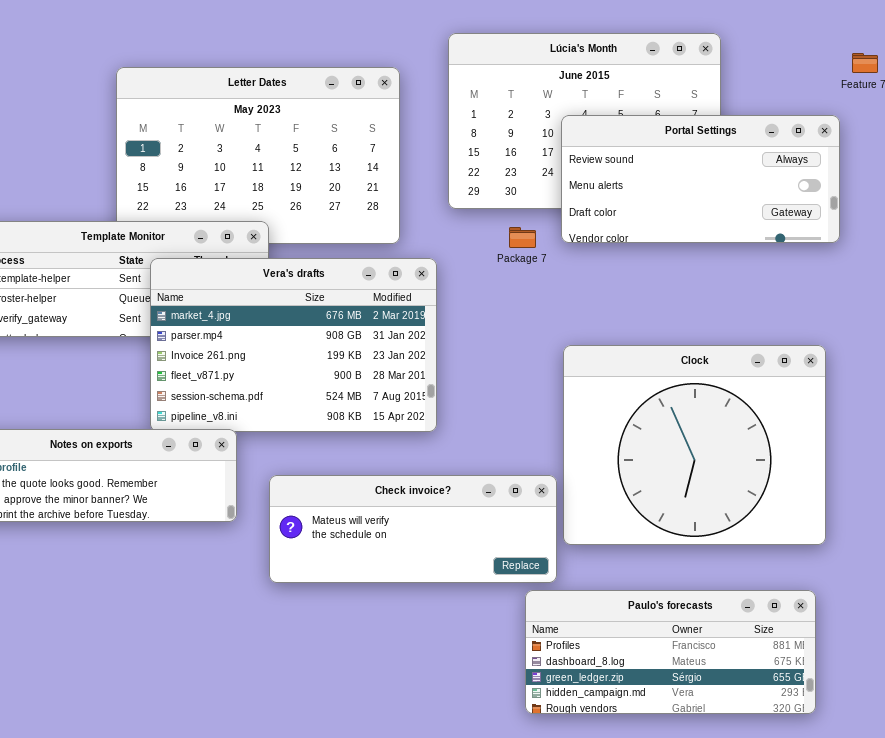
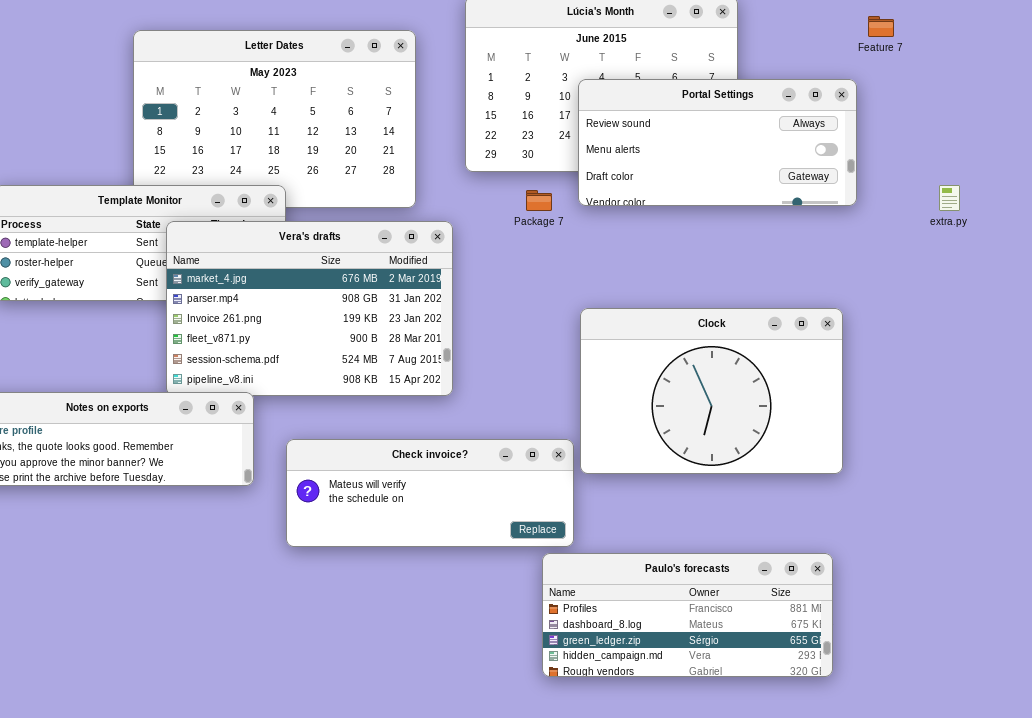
Clock: [563,345,826,545] -> [580,308,843,474], resized

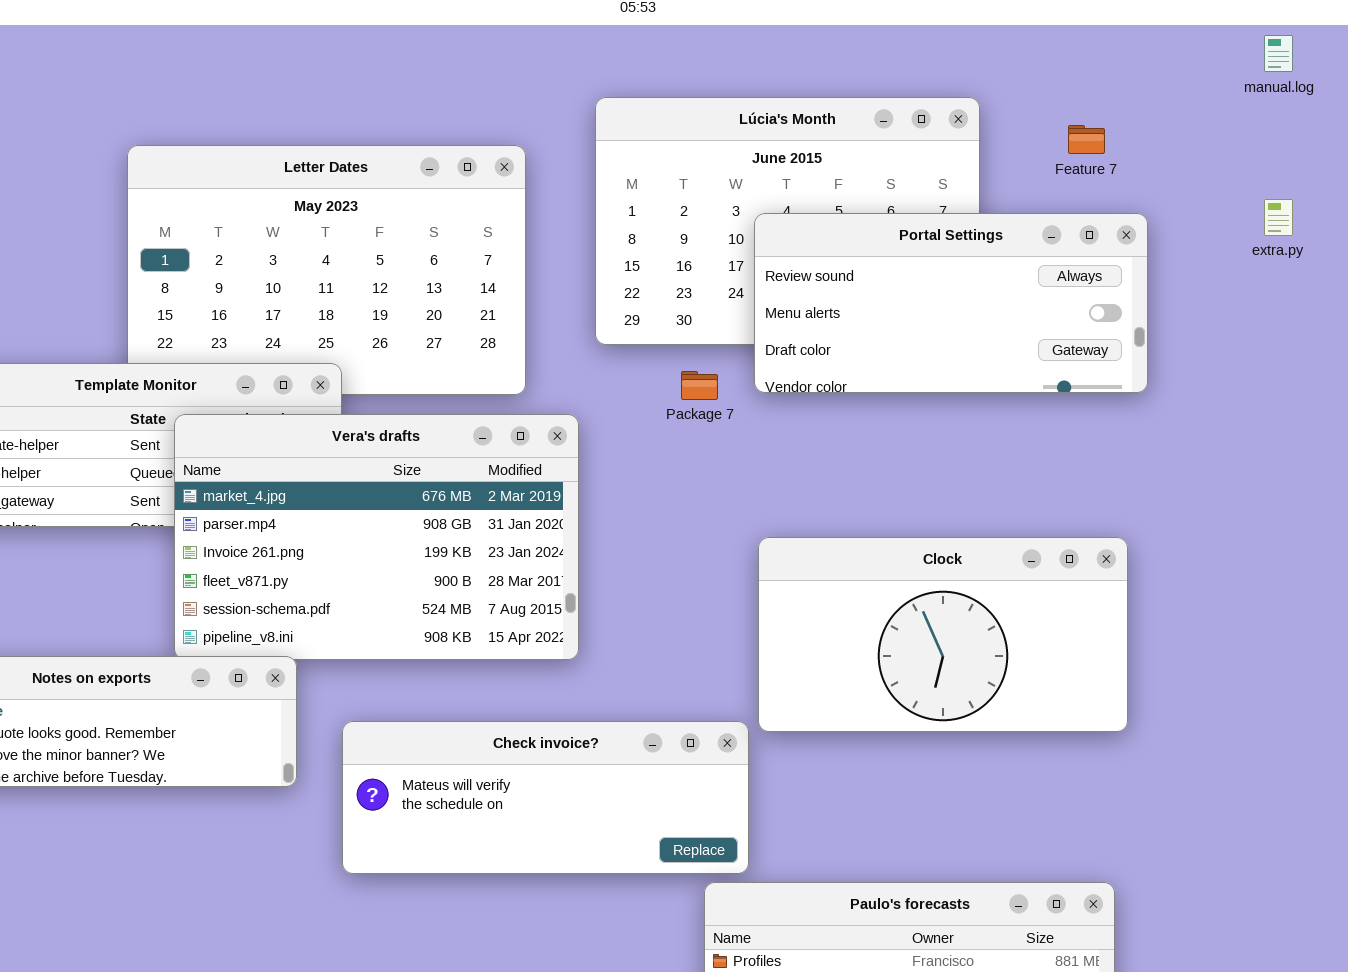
Feature 7: [868,16,894,37] -> [1068,125,1105,154], moved
extra.py: [939,185,960,211] -> [1264,199,1293,236], moved
Clock: [580,308,843,474] -> [758,537,1128,732], resized

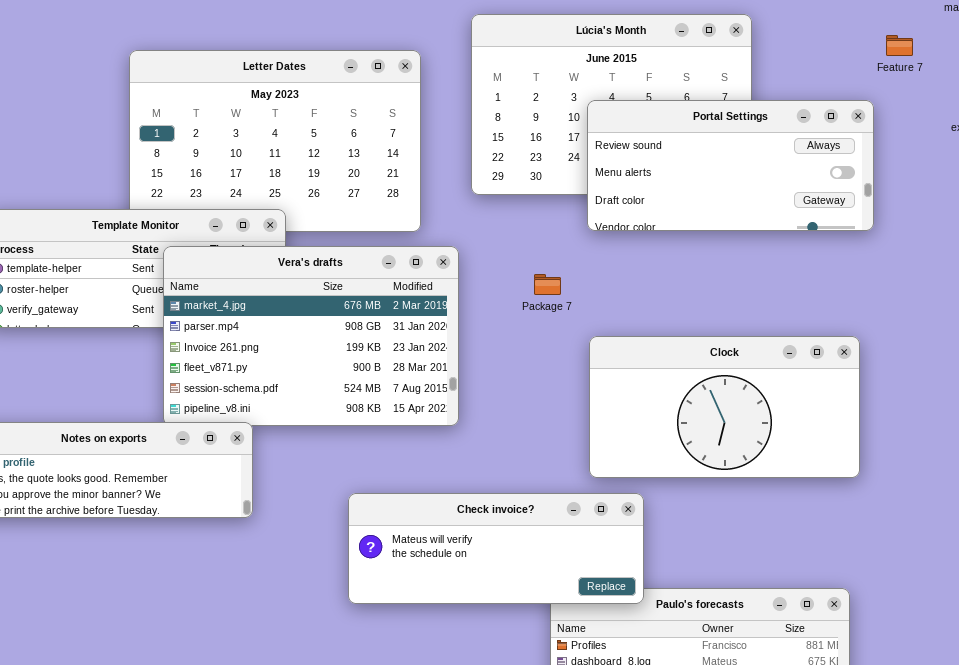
Feature 7: [1068,125,1105,154] -> [886,35,913,56], moved
Package 7: [681,371,718,400] -> [534,274,561,295], moved
Check invoice?: [342,721,749,874] -> [348,493,644,604], moved

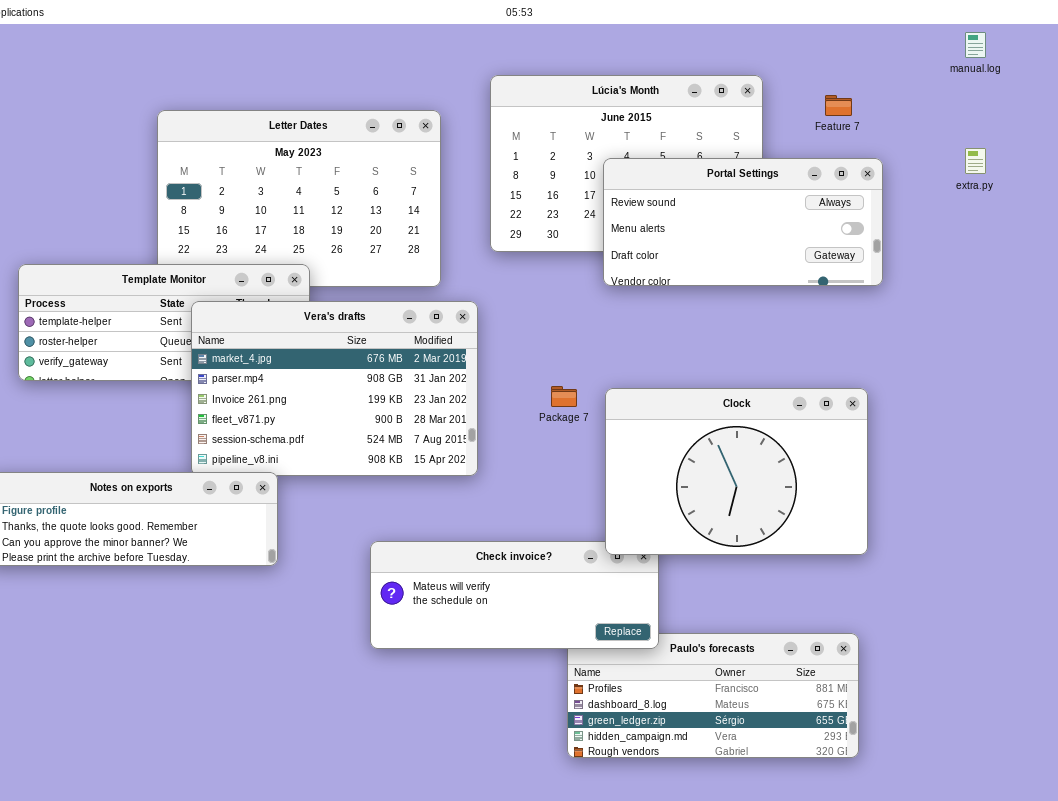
Feature 7: [886,35,913,56] -> [825,95,852,116], moved
Package 7: [534,274,561,295] -> [551,386,577,407], moved
Clock: [589,336,860,478] -> [605,388,868,555], resized

